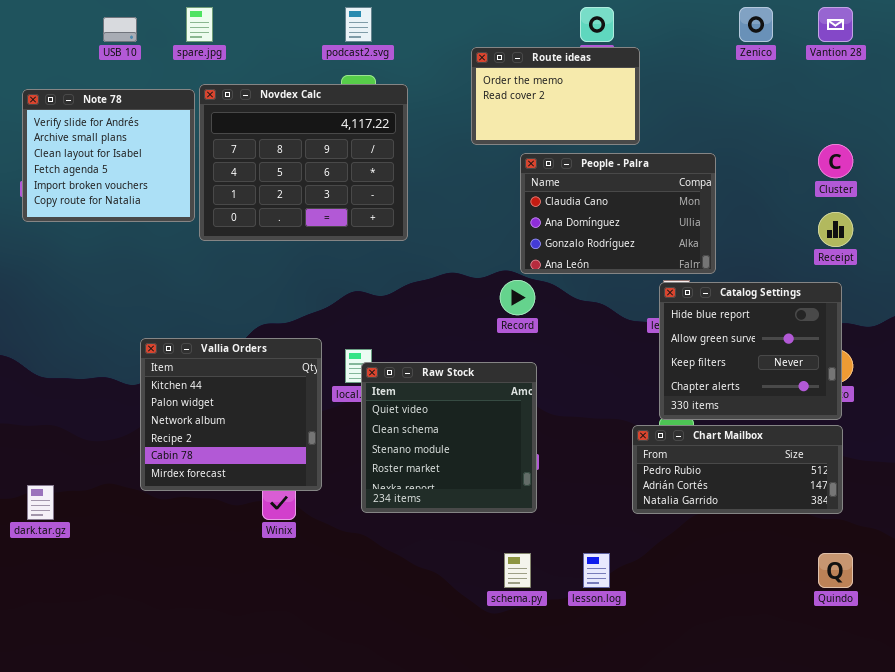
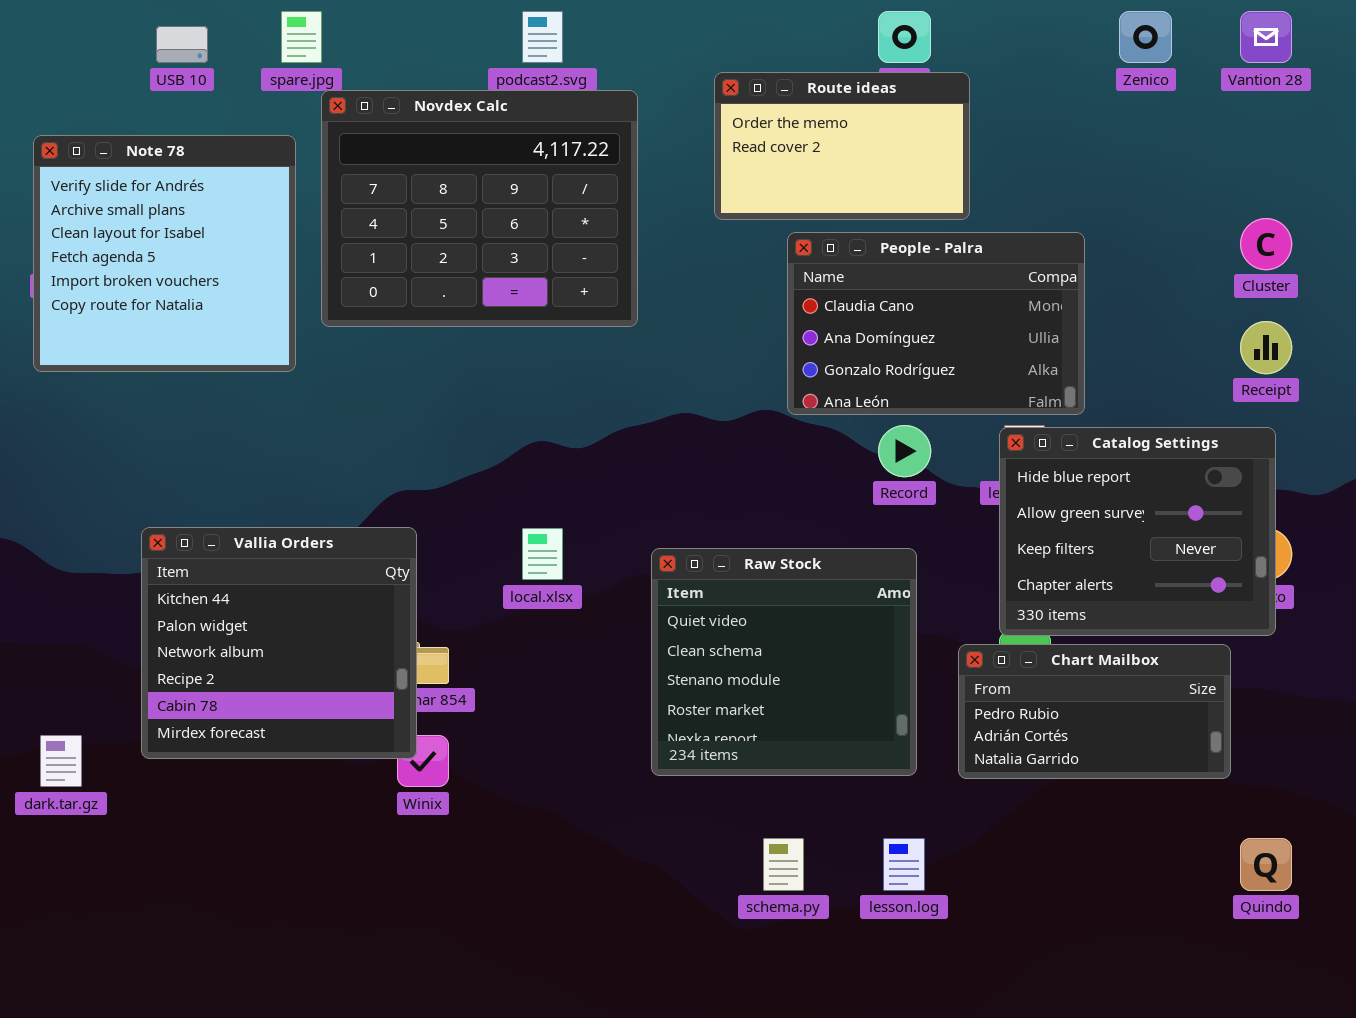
Novdex Calc: [199,84,408,241] -> [321,90,638,327], moved
Note 78: [22,89,195,222] -> [33,135,296,372], resized
Record: [500,280,535,315] -> [878,425,931,477], moved
Vallia Orders: [140,338,322,491] -> [141,527,417,759], moved
Raw Stock: [361,362,537,513] -> [651,548,917,776], moved
Chart Mailbox: [632,425,843,514] -> [958,644,1231,779], resized

